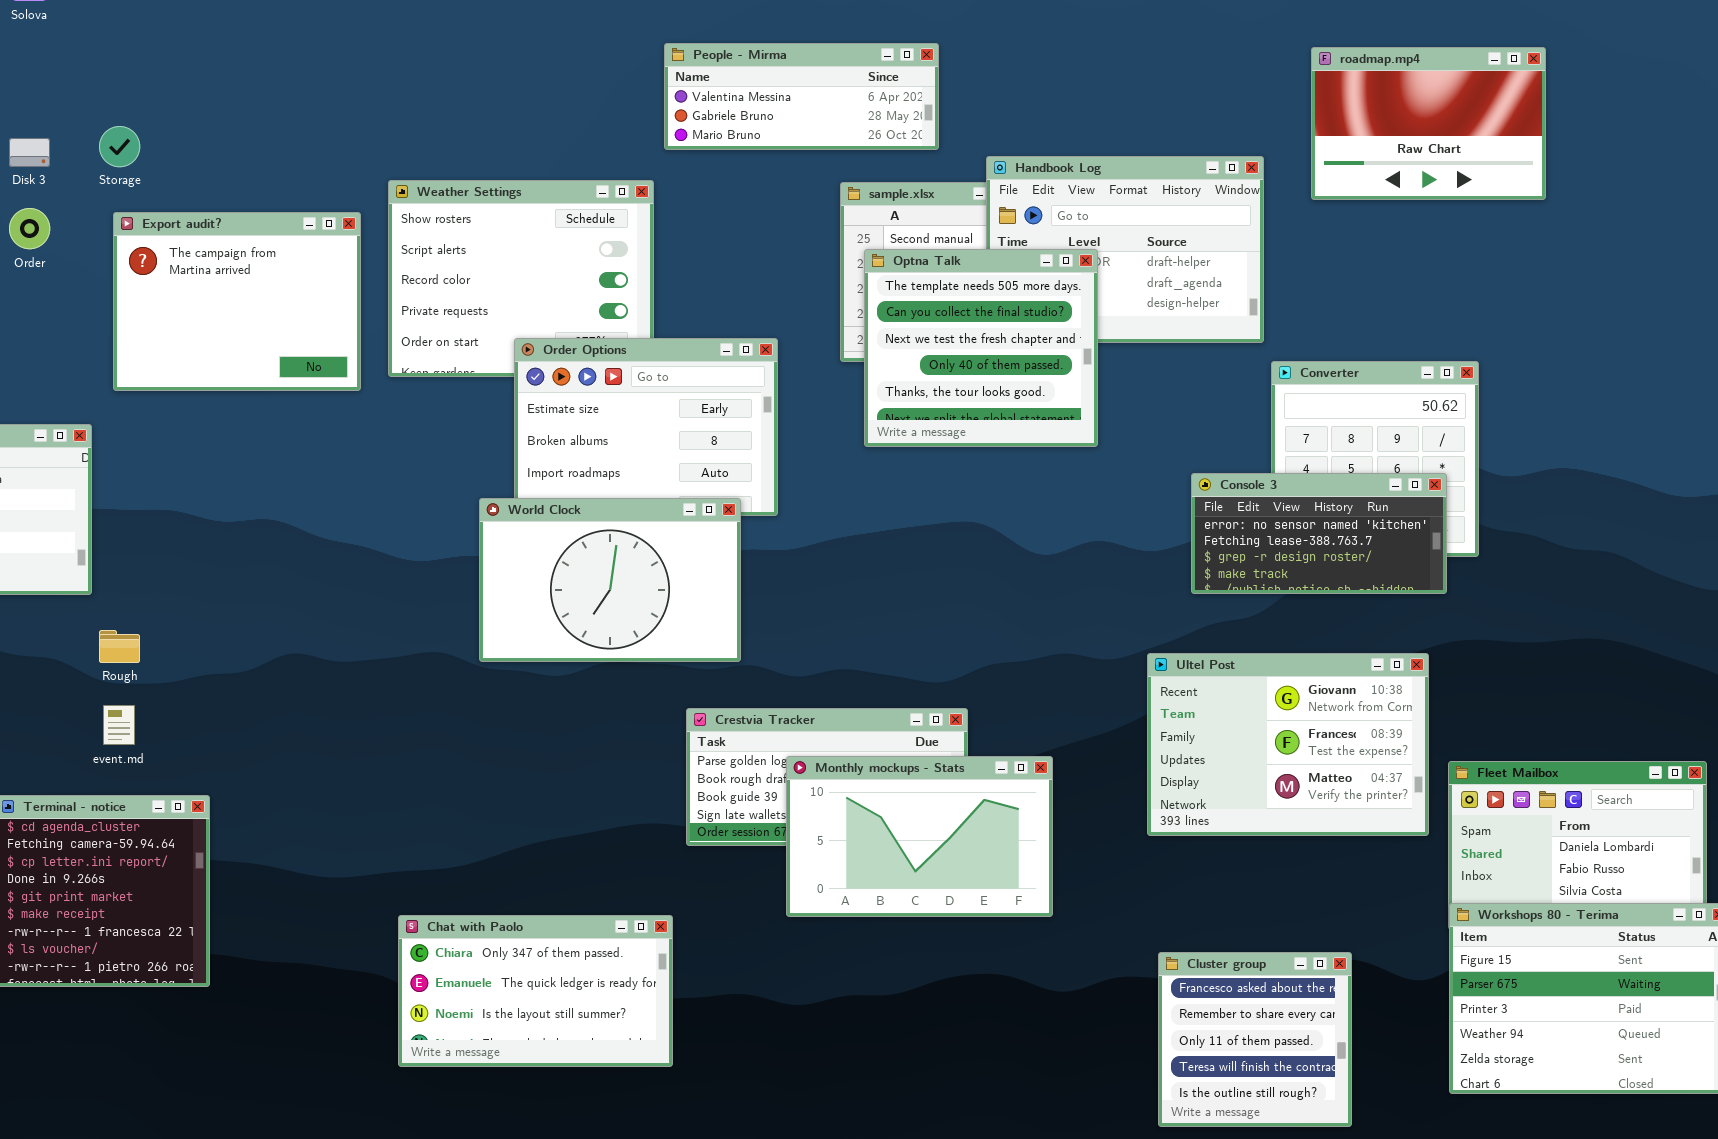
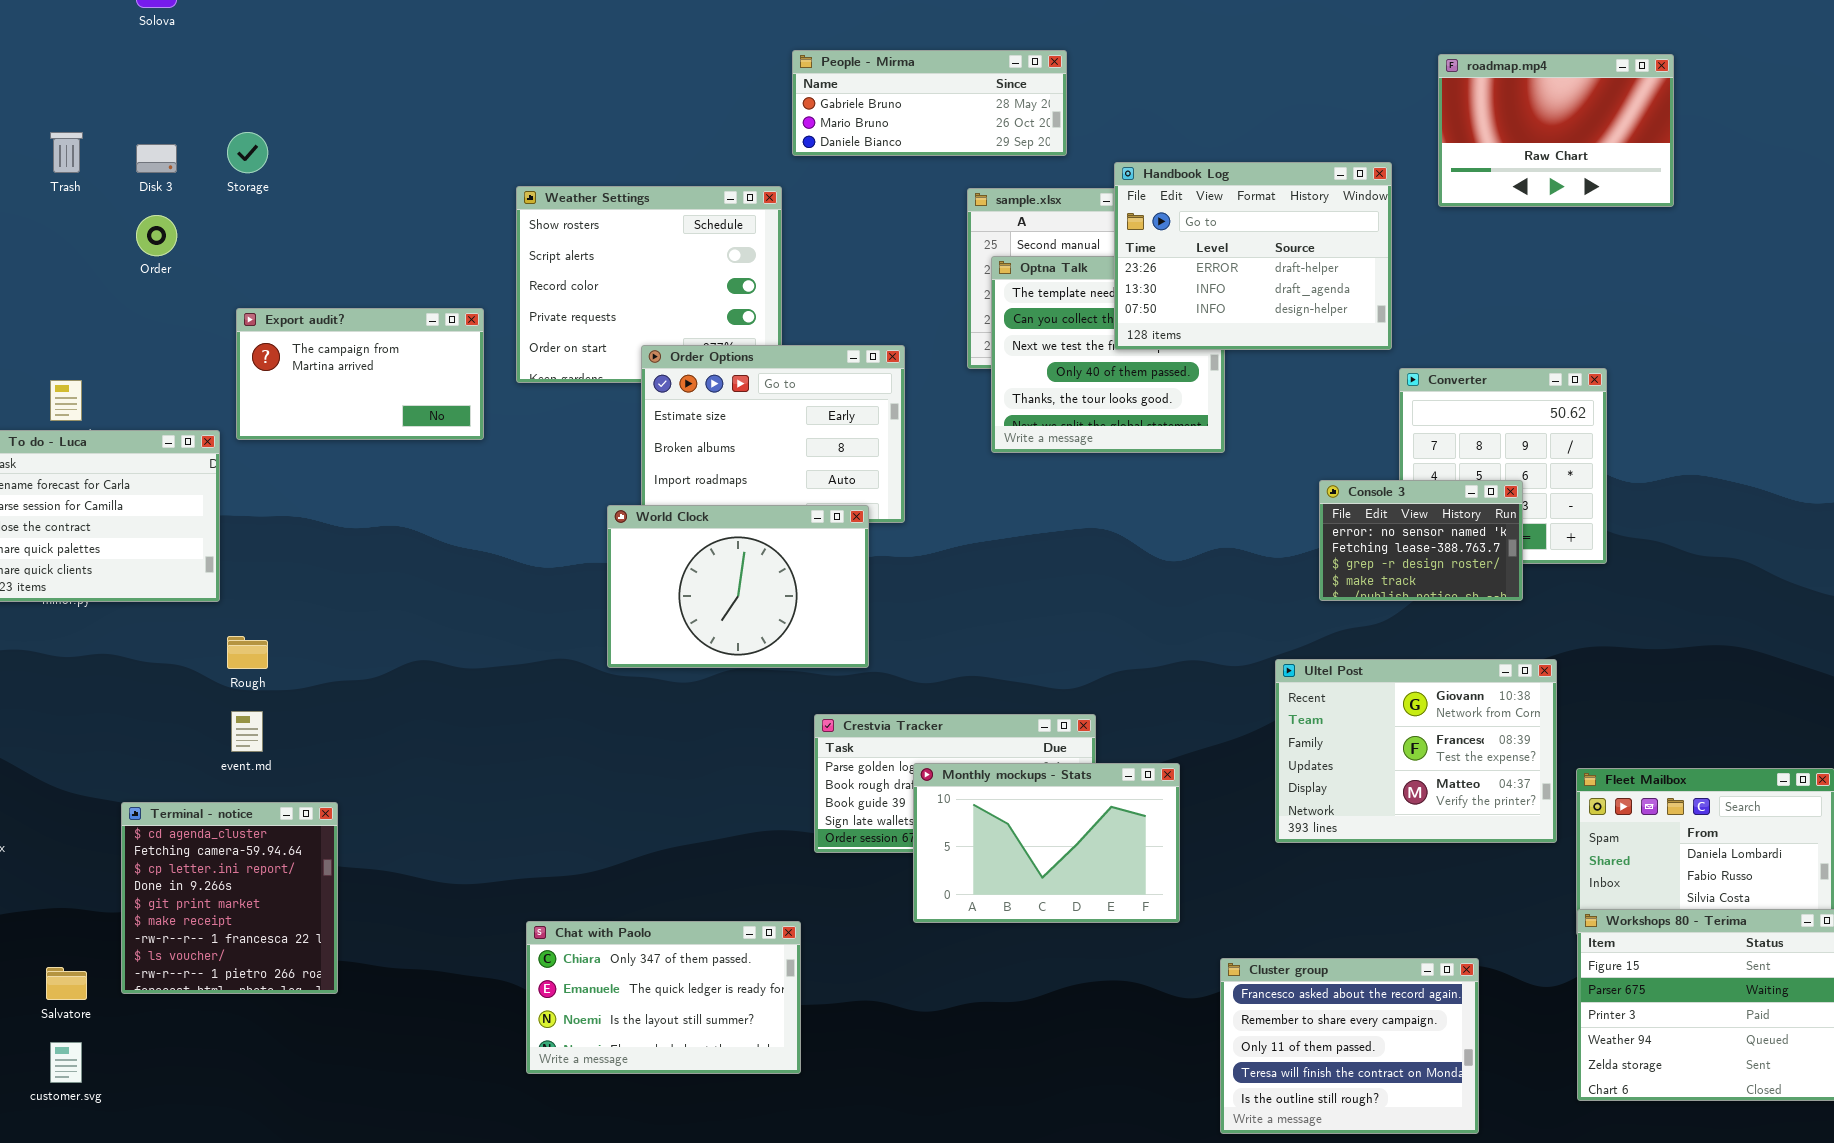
People - Mirma: [664,43,939,150] -> [792,50,1067,156], scrolled down 1 row
Handbook Log: [986,156,1264,343] -> [1114,162,1392,350], raised
Export audit?: [113,212,361,391] -> [236,308,484,440], moved, resized
Console 3: [1191,473,1447,594] -> [1319,480,1523,601], resized
Cluster group: [1158,952,1352,1127] -> [1220,958,1479,1134], resized

